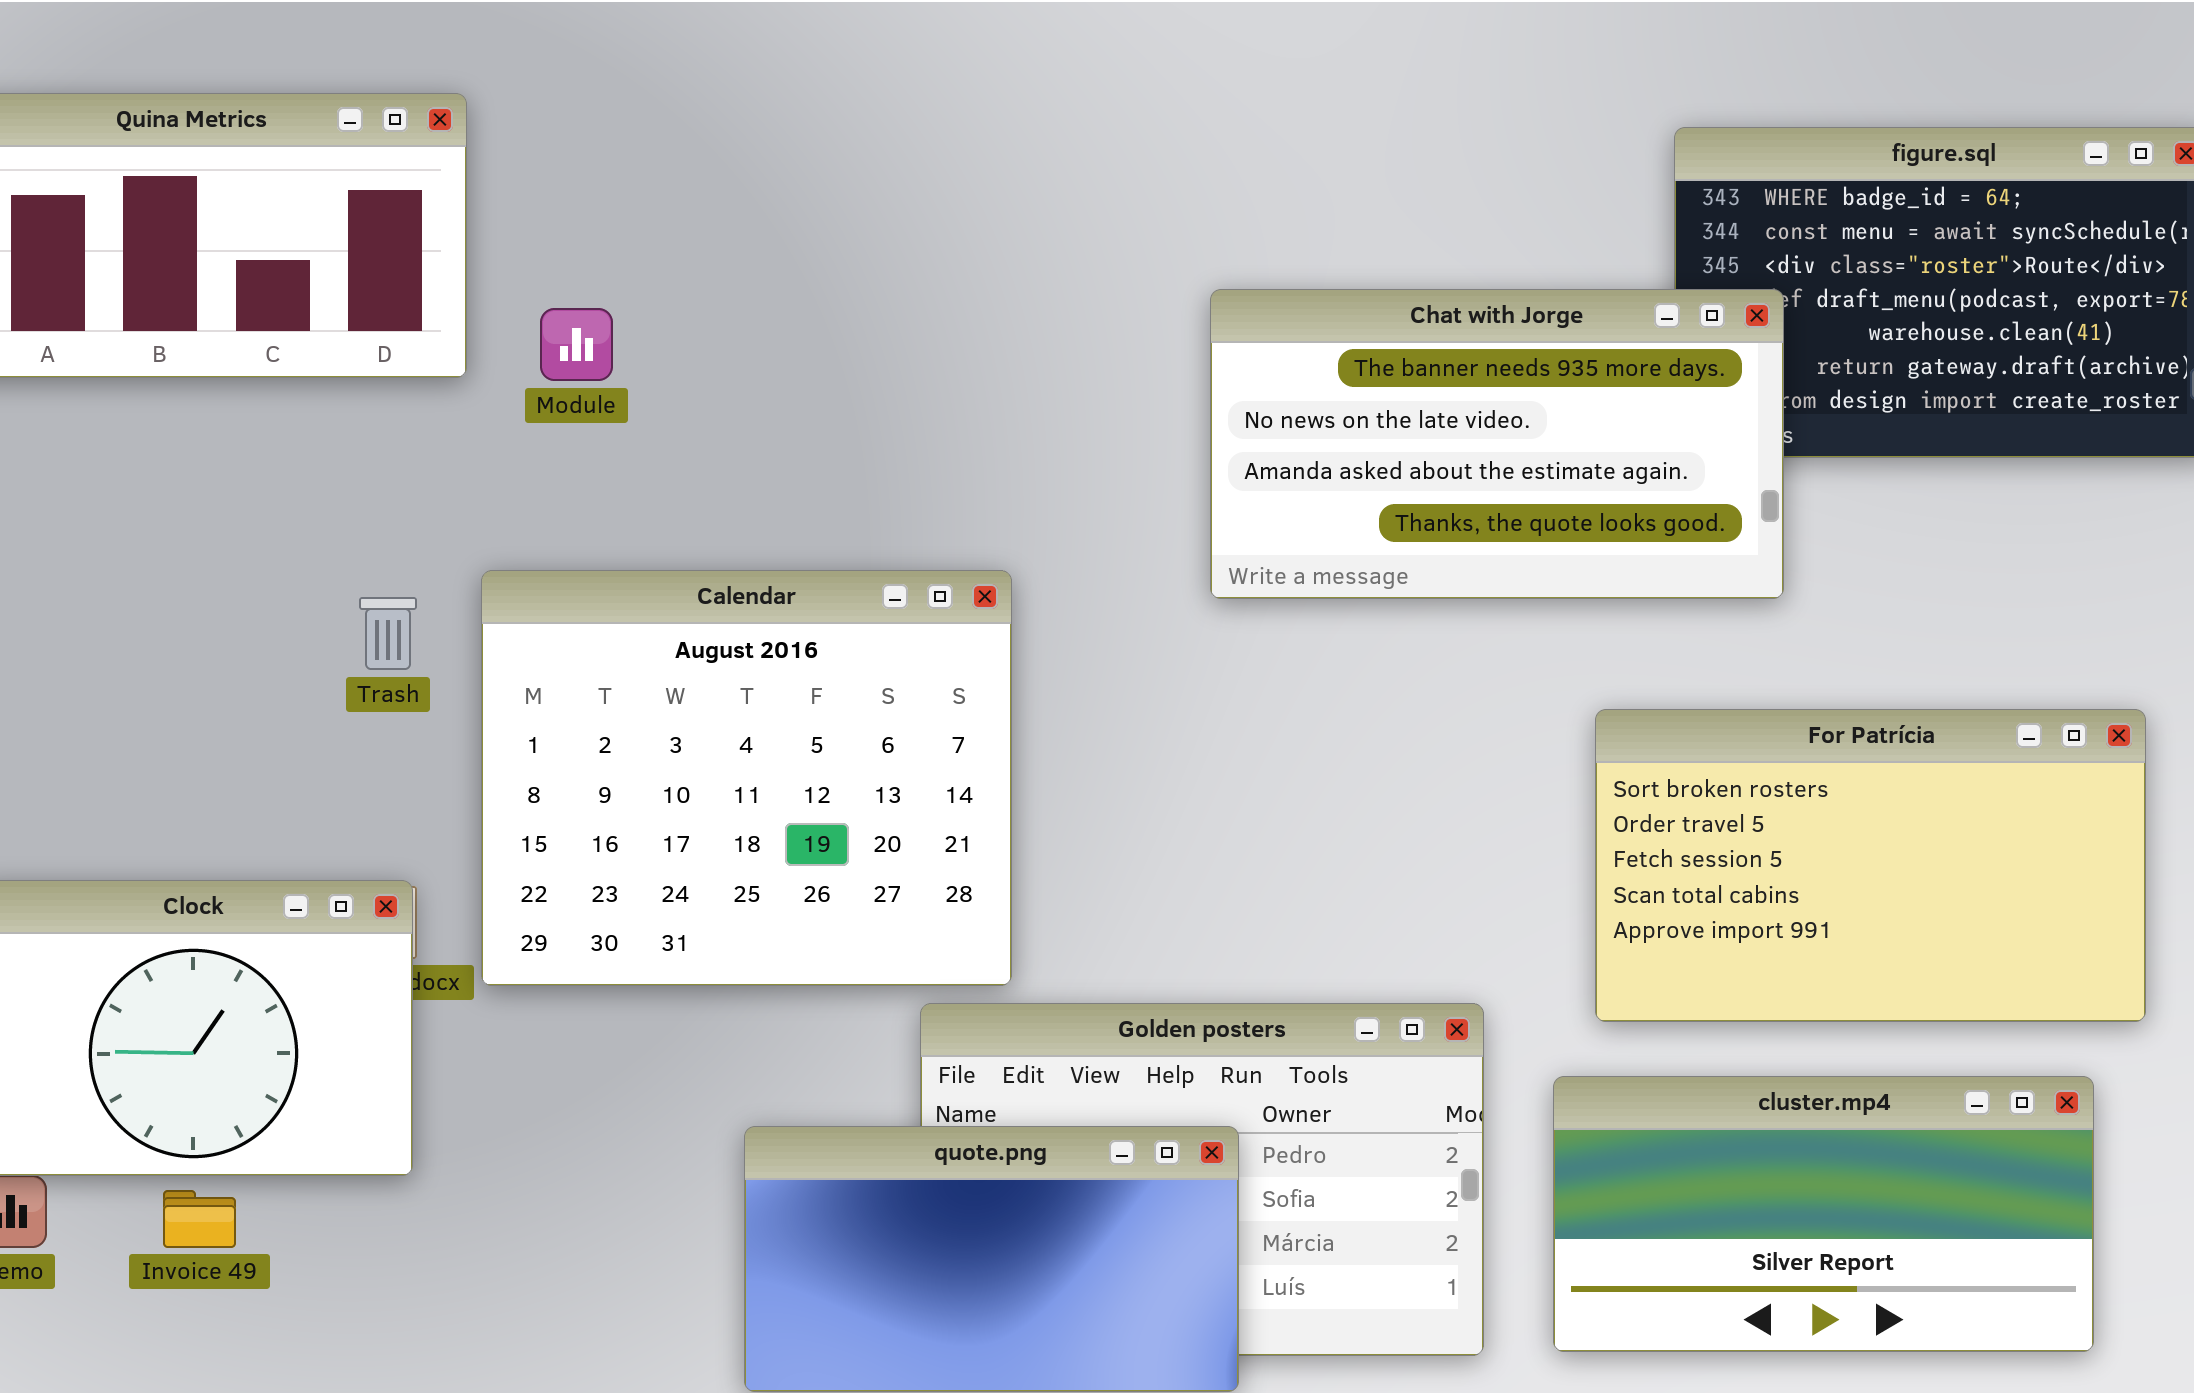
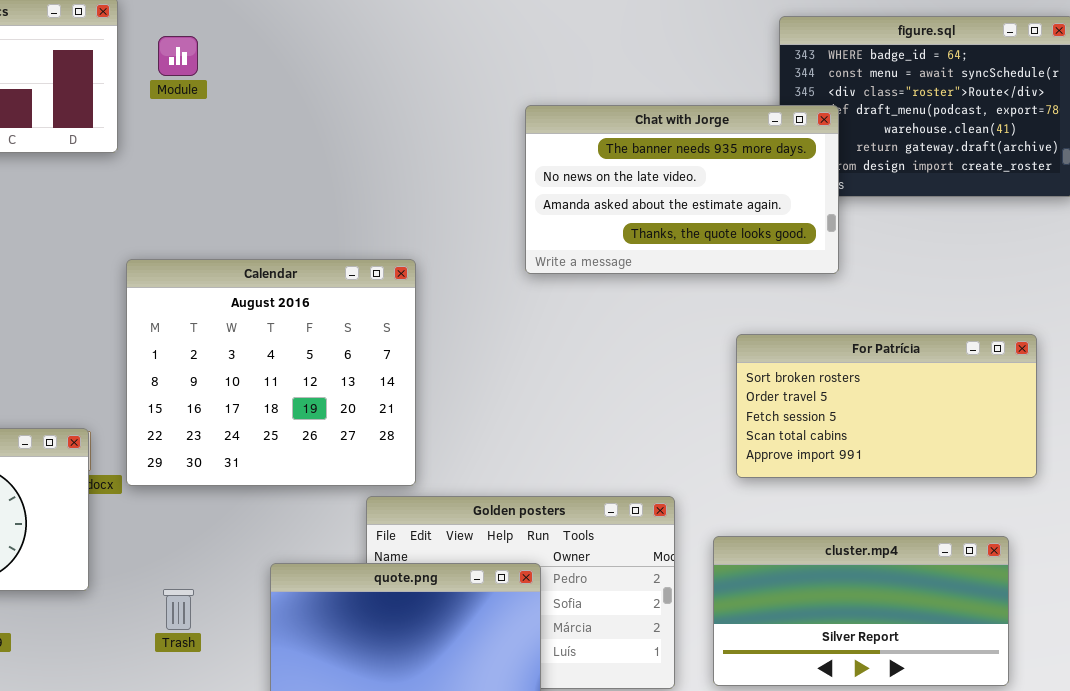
Module: [540,308,613,381] -> [158,36,198,76], moved
Trash: [359,597,417,670] -> [163,589,194,630], moved
For Patrícia: [1595,709,2146,1022] -> [736,334,1037,478], resized

